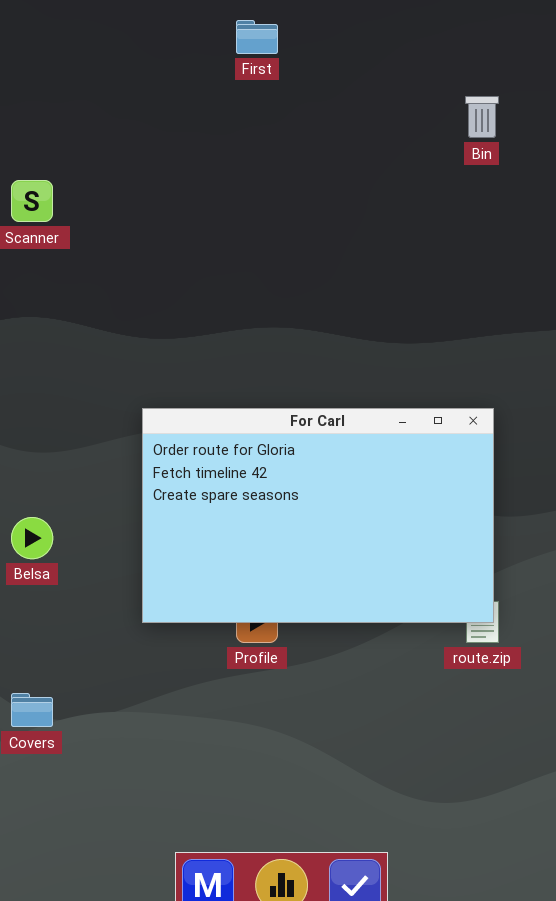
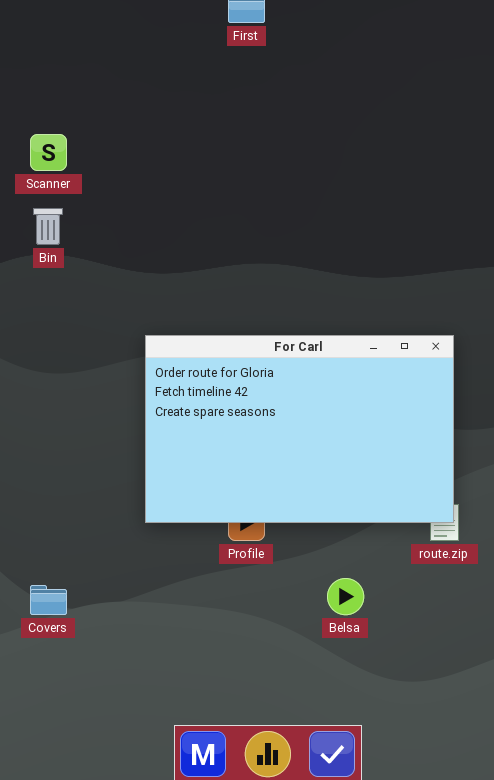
Bin: [465,96,499,138] -> [33,208,63,245], moved
Belsa: [11,517,53,559] -> [327,578,364,615], moved

